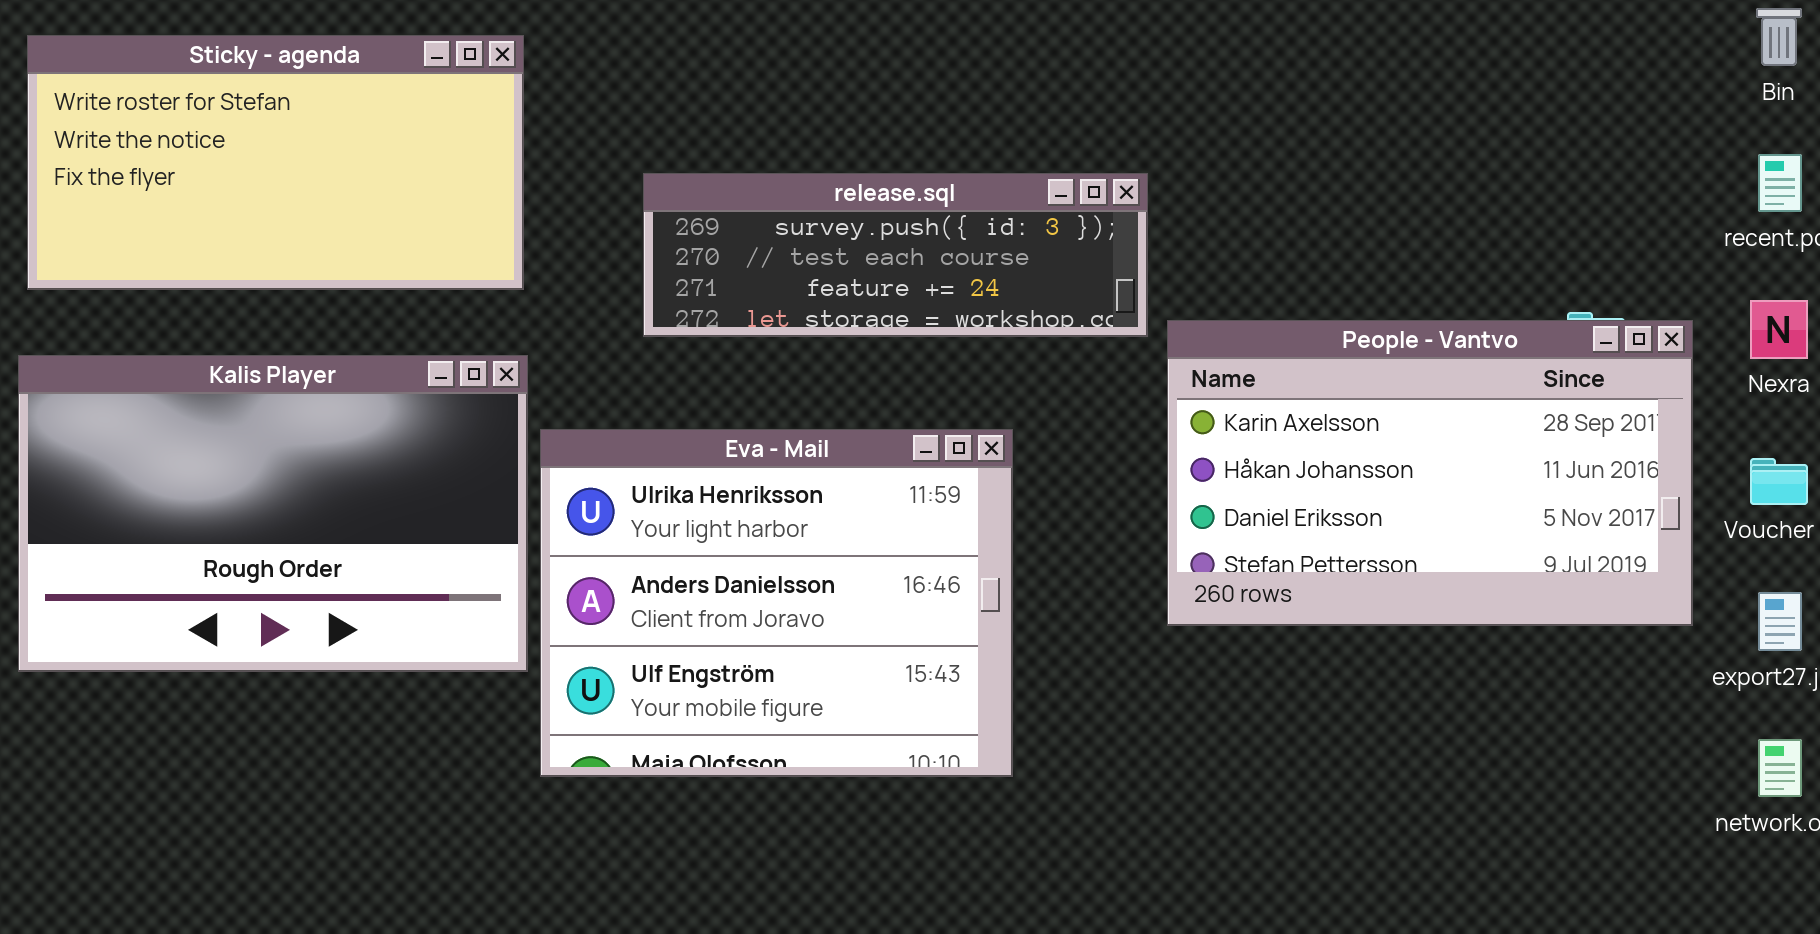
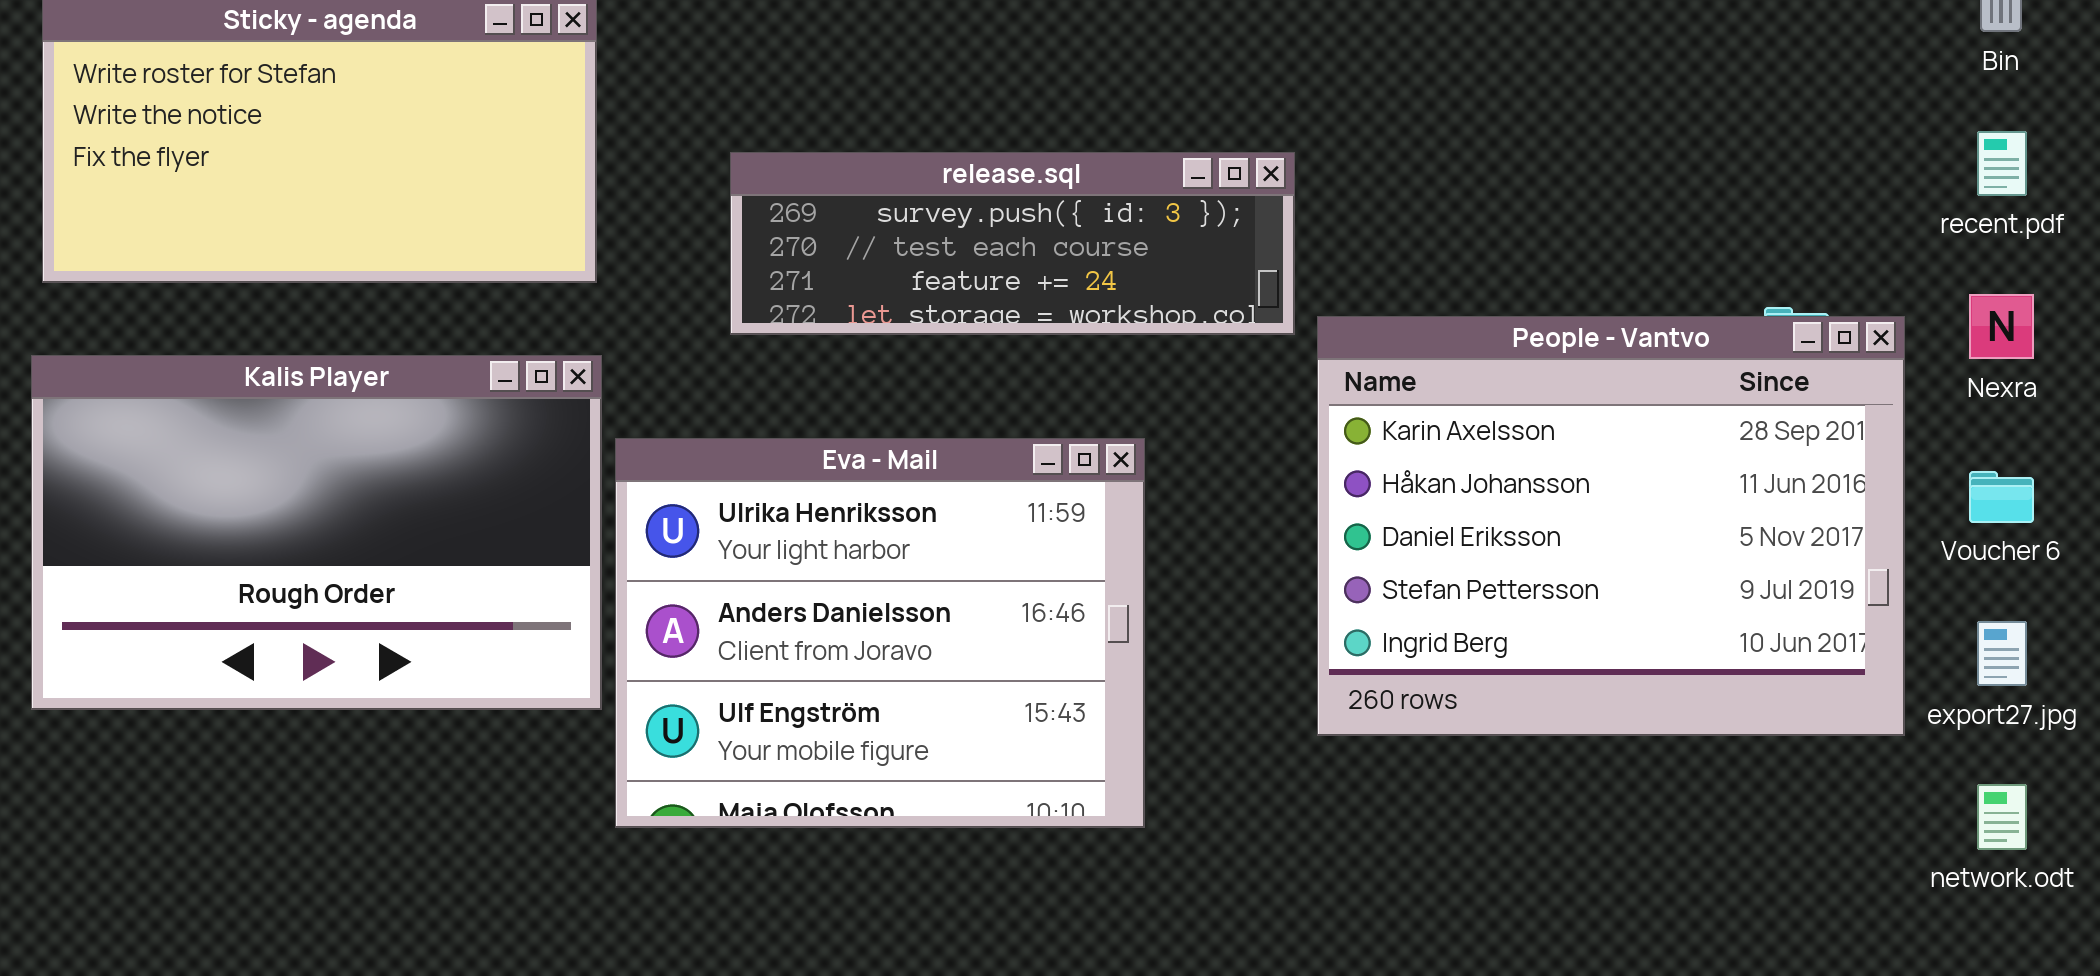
People - Vantvo: [1167,320,1693,626] -> [1317,316,1905,736], resized

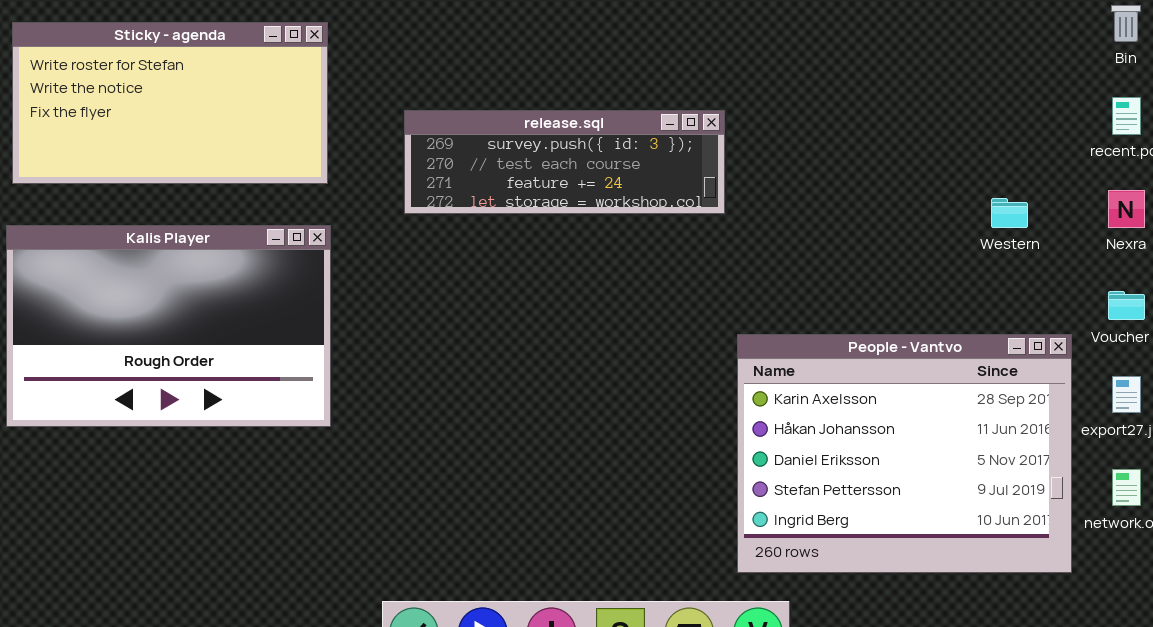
People - Vantvo: [1317,316,1905,736] -> [737,334,1072,573], moved
Eva - Mail: [615,438,1145,828] -> none, closed

